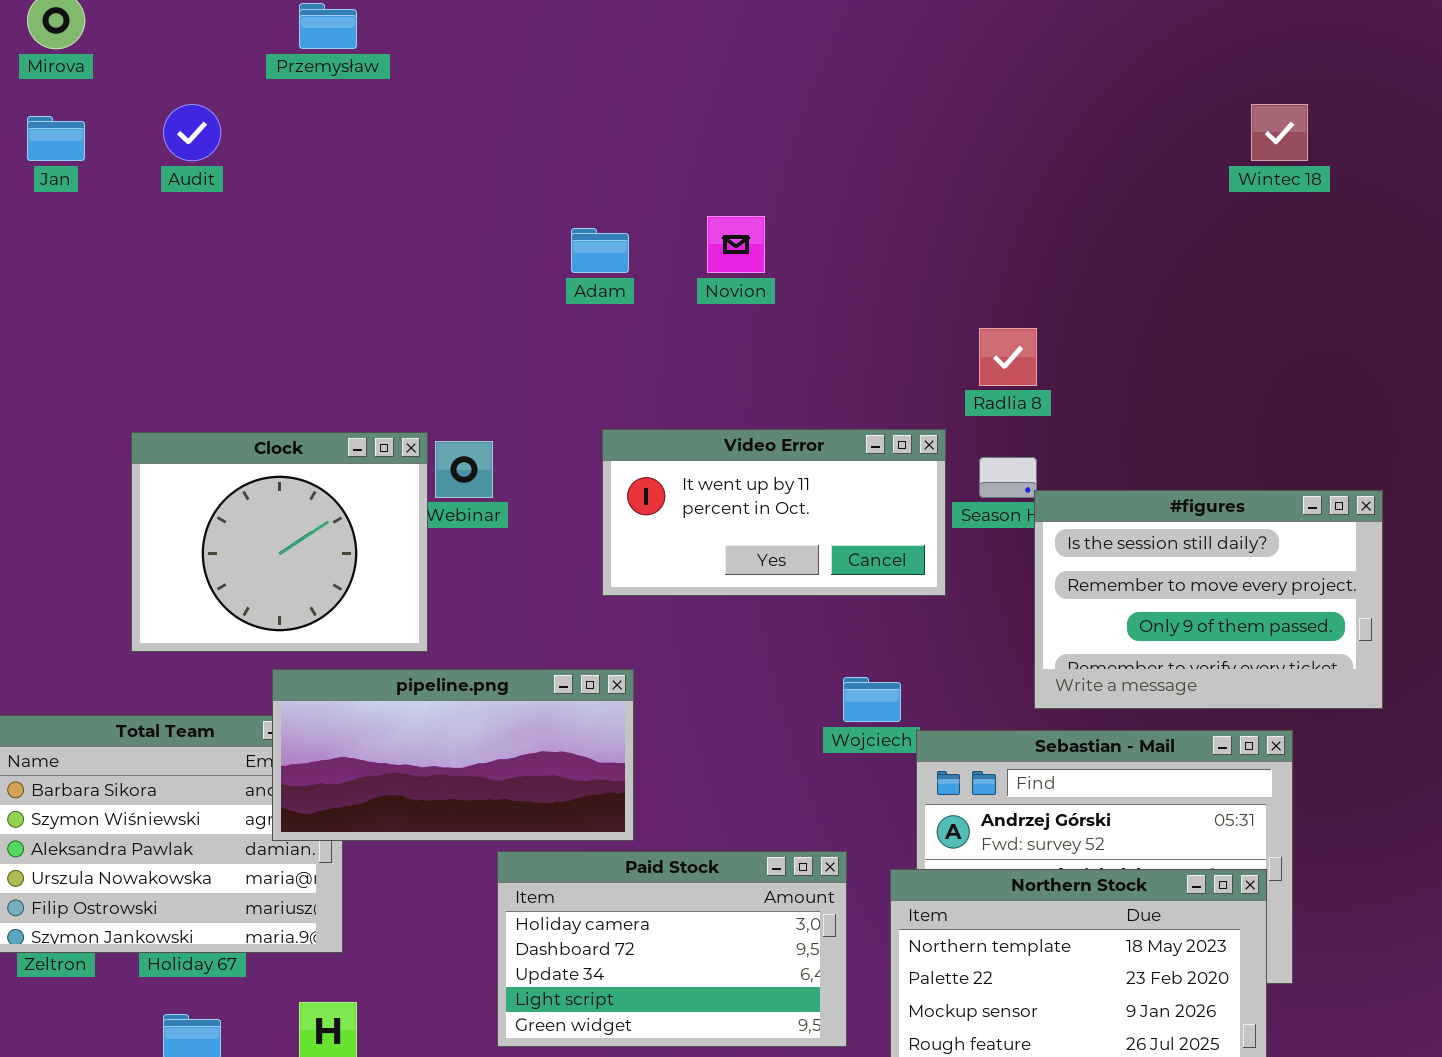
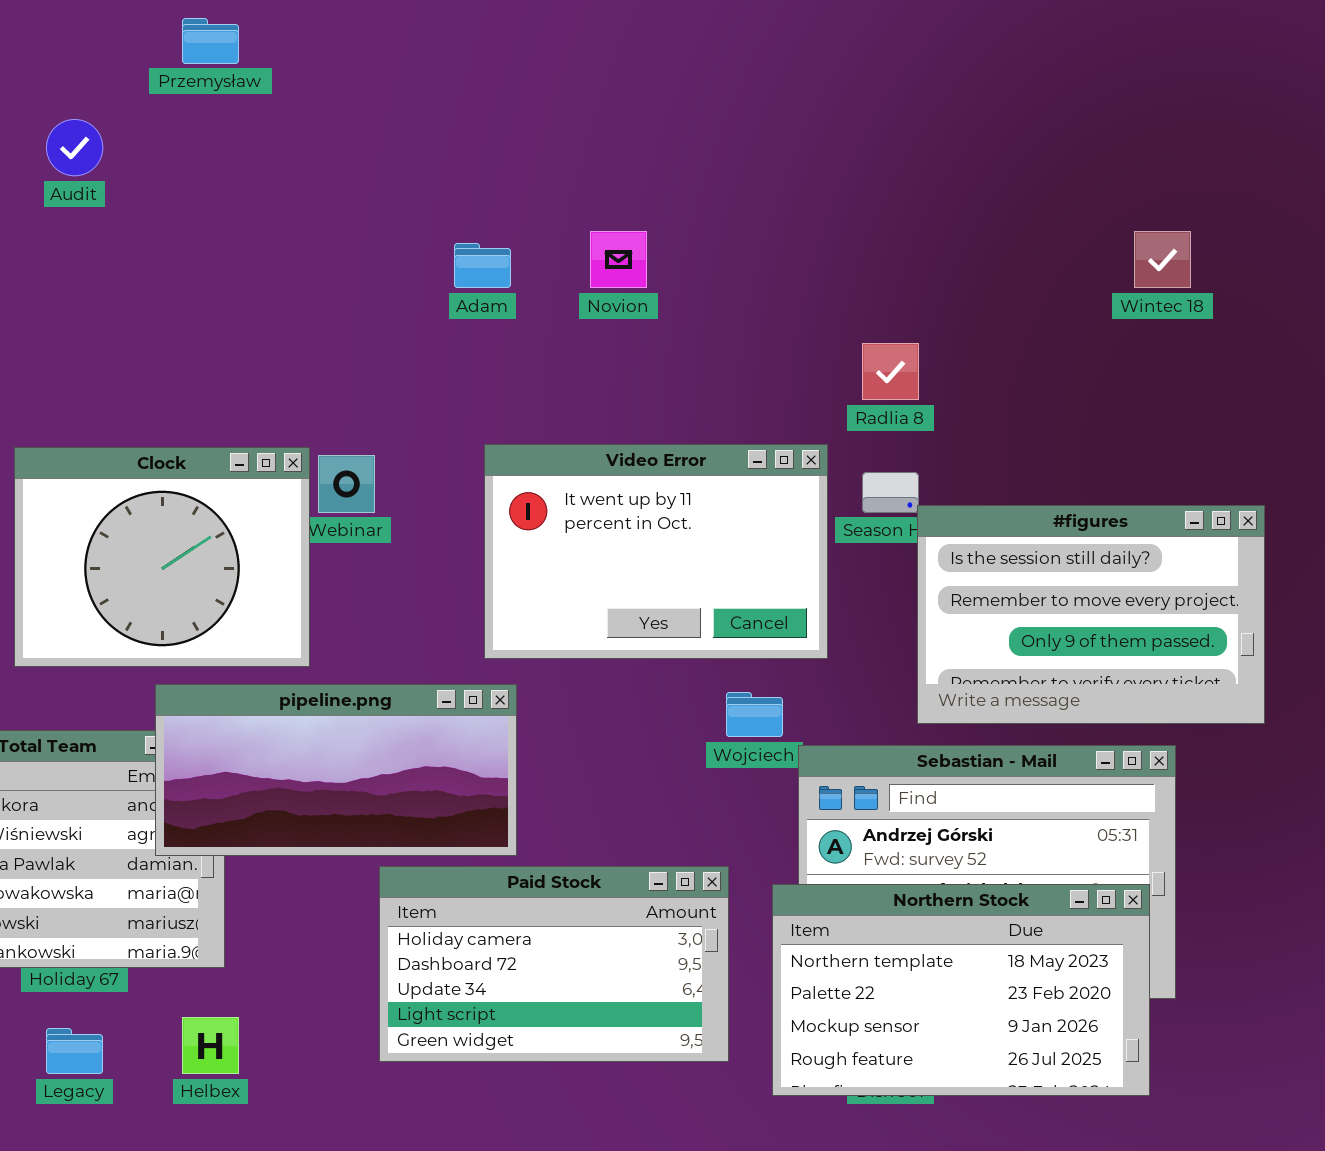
Wintec 18: [1251,104,1308,161] -> [1134,231,1191,288], moved
Video Error: [602,429,946,596] -> [484,444,828,659], resized

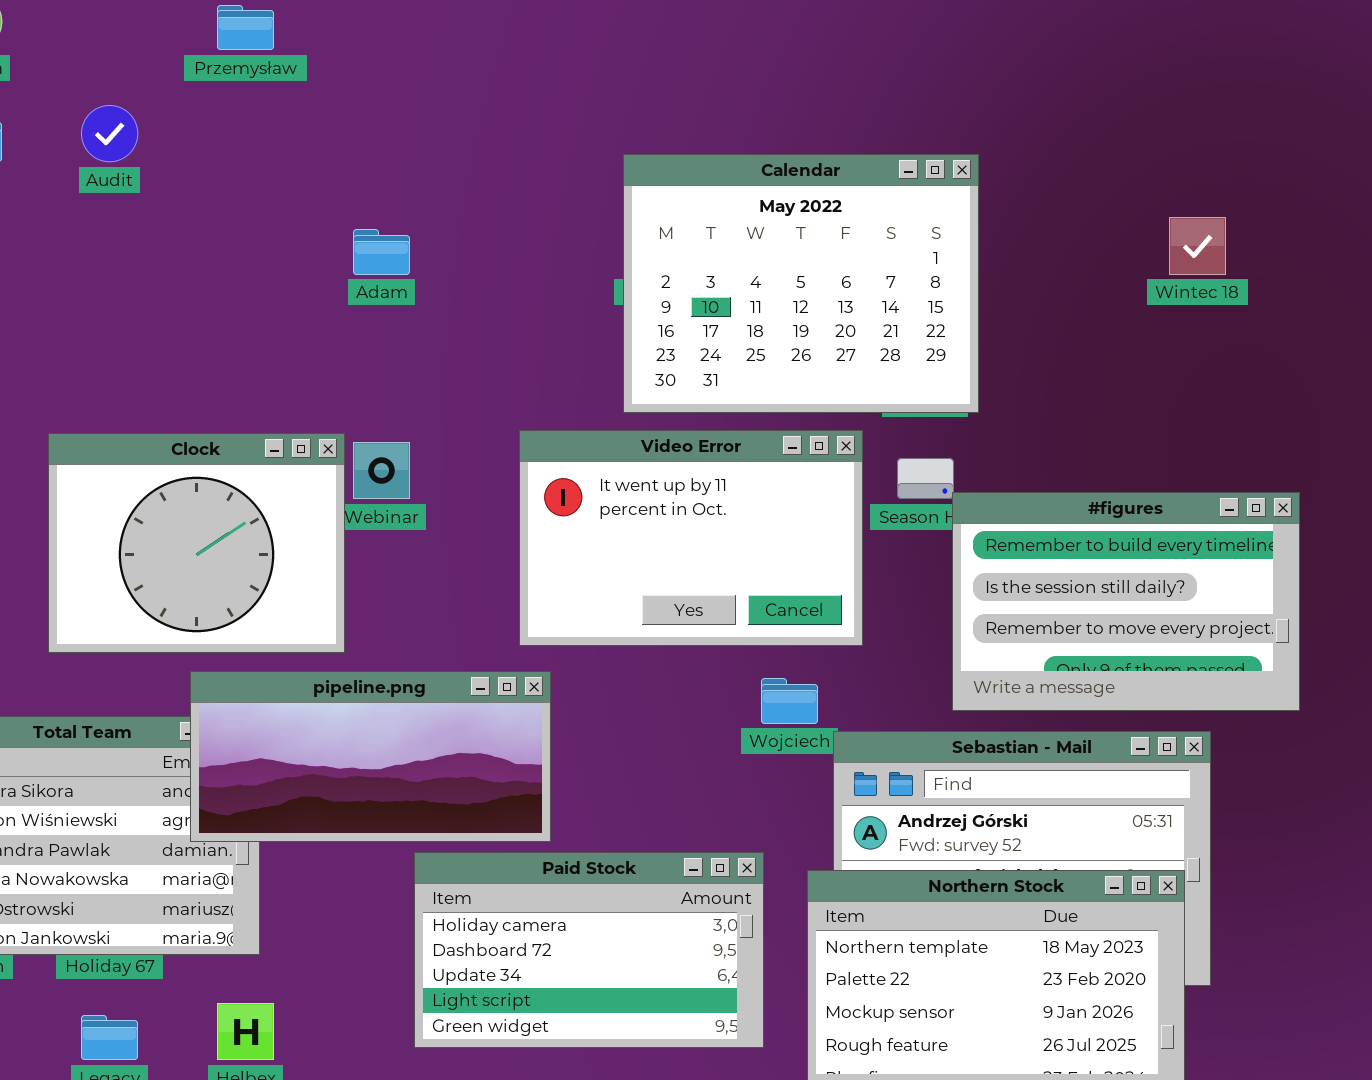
Calendar: none -> [623,154,979,413], opened
Adam: [454,243,511,288] -> [353,229,410,275], moved
#figures: [917,505,1265,724] -> [952,492,1300,711], scrolled up 1 row

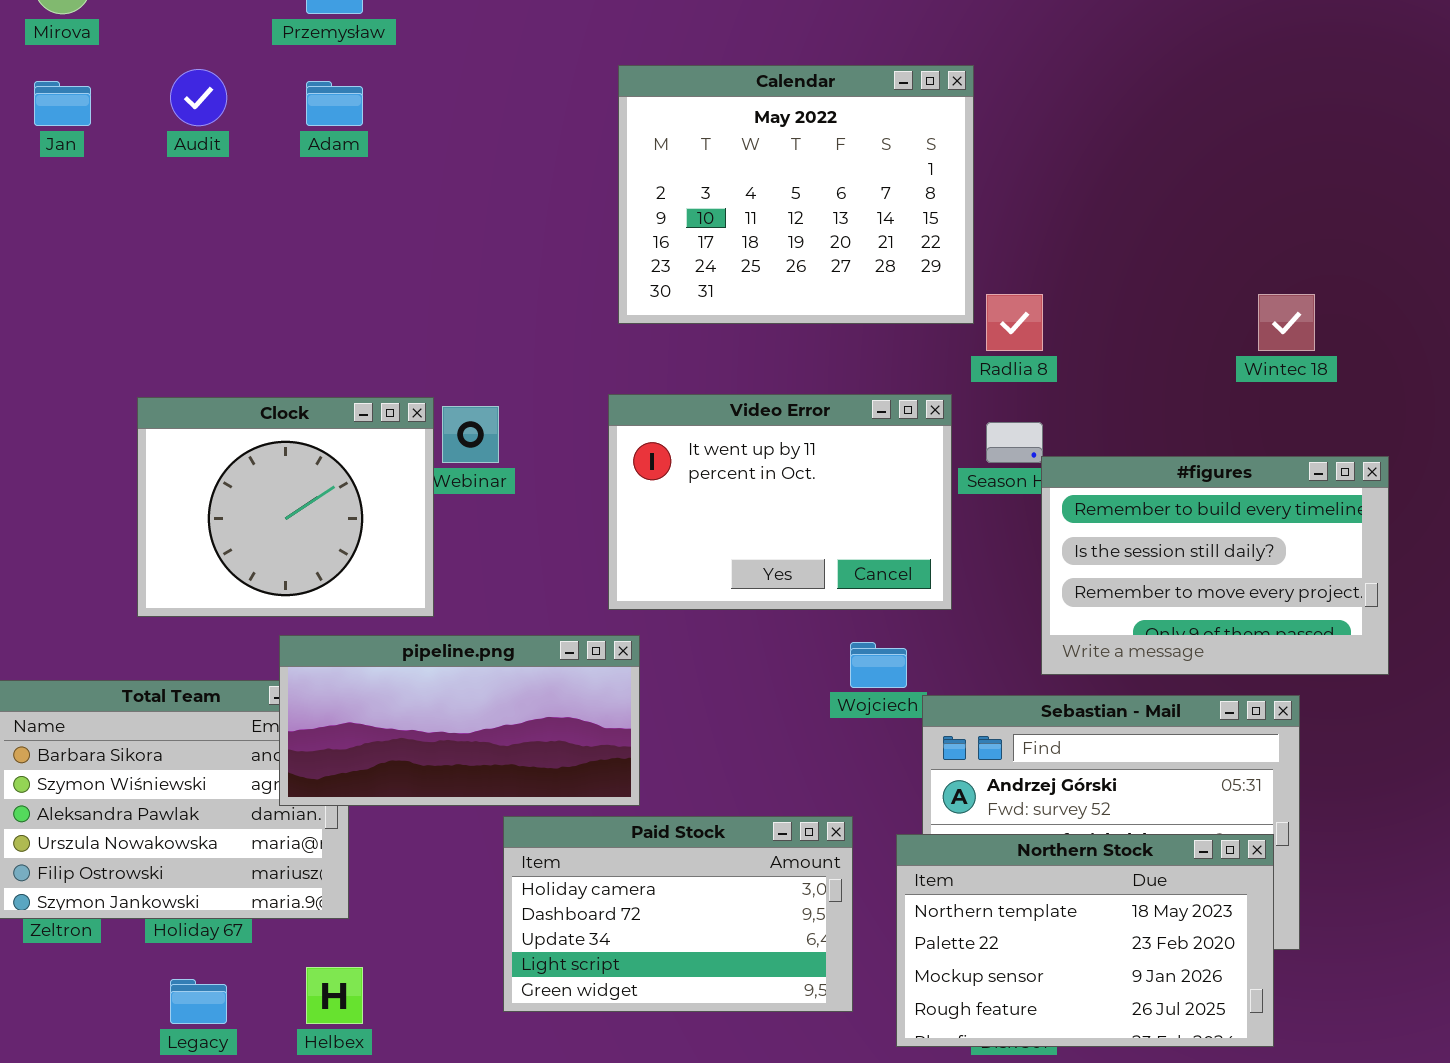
Calendar: [623,154,979,413] -> [618,65,974,324], moved
Wintec 18: [1169,217,1226,275] -> [1258,294,1315,351], moved
Adam: [353,229,410,275] -> [306,81,363,126], moved

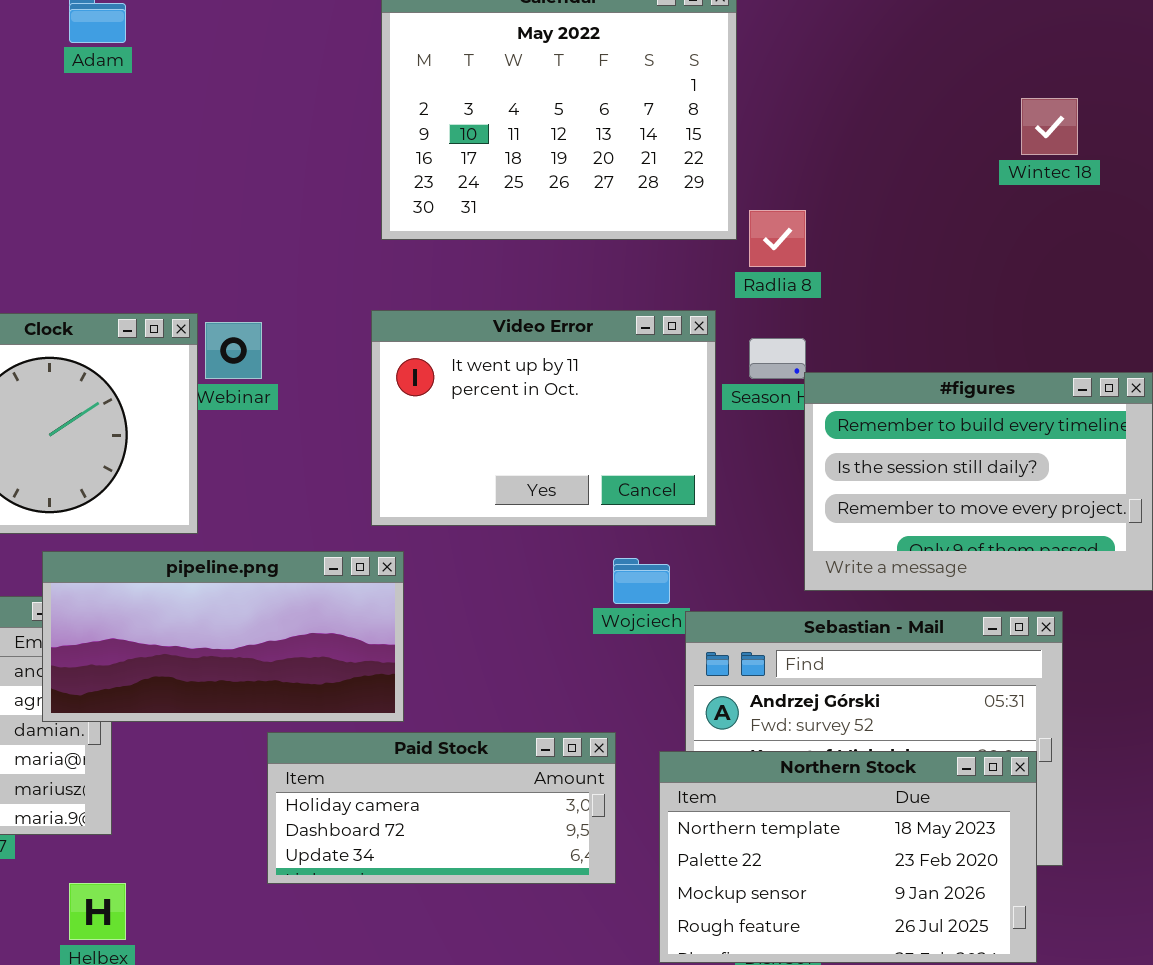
Wintec 18: [1258,294,1315,351] -> [1021,98,1078,155], moved
Paid Stock: [503,816,853,1012] -> [267,732,616,884], resized

